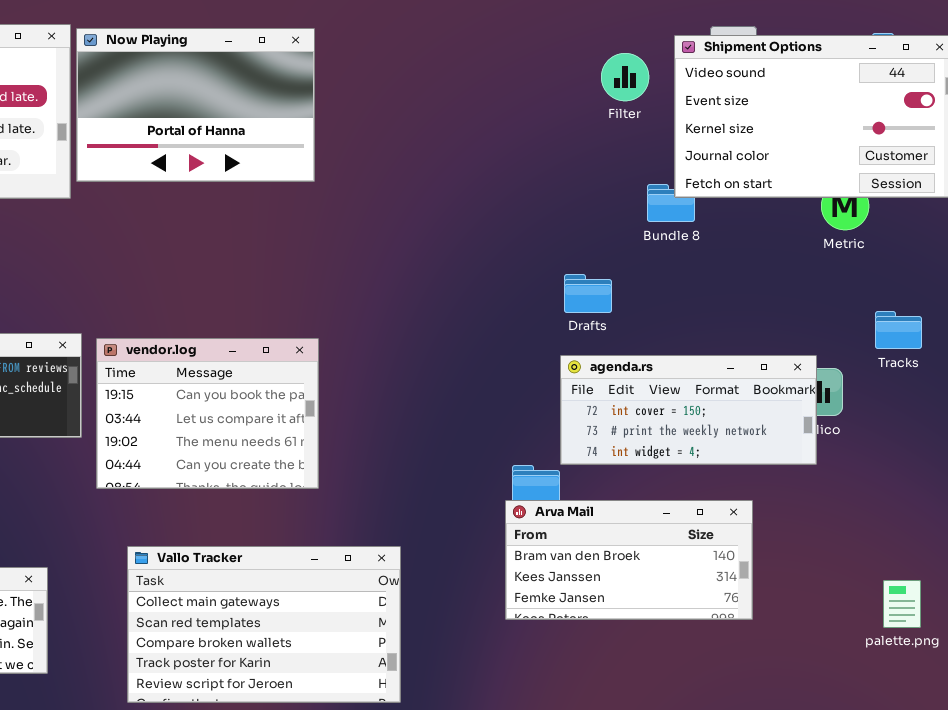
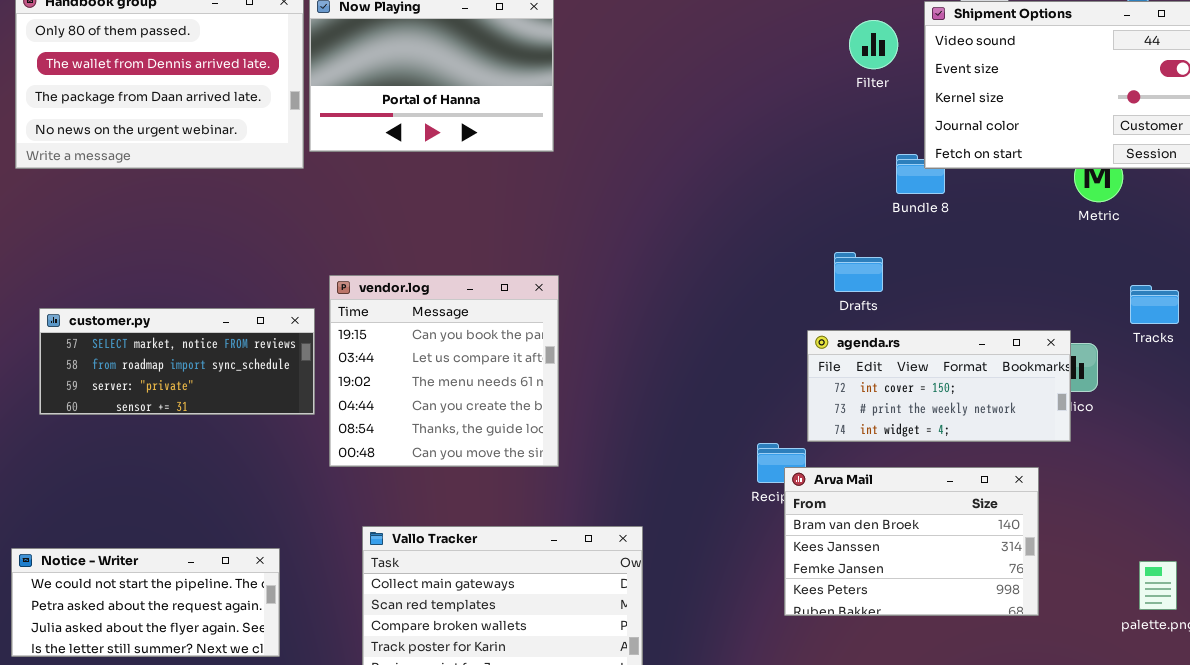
Drafts: [564,274,612,313] -> [834,252,883,292], moved
vendor.log: [96,338,319,489] -> [329,275,559,467], resized
Arva Mail: [505,500,753,620] -> [784,467,1039,616], moved, resized

